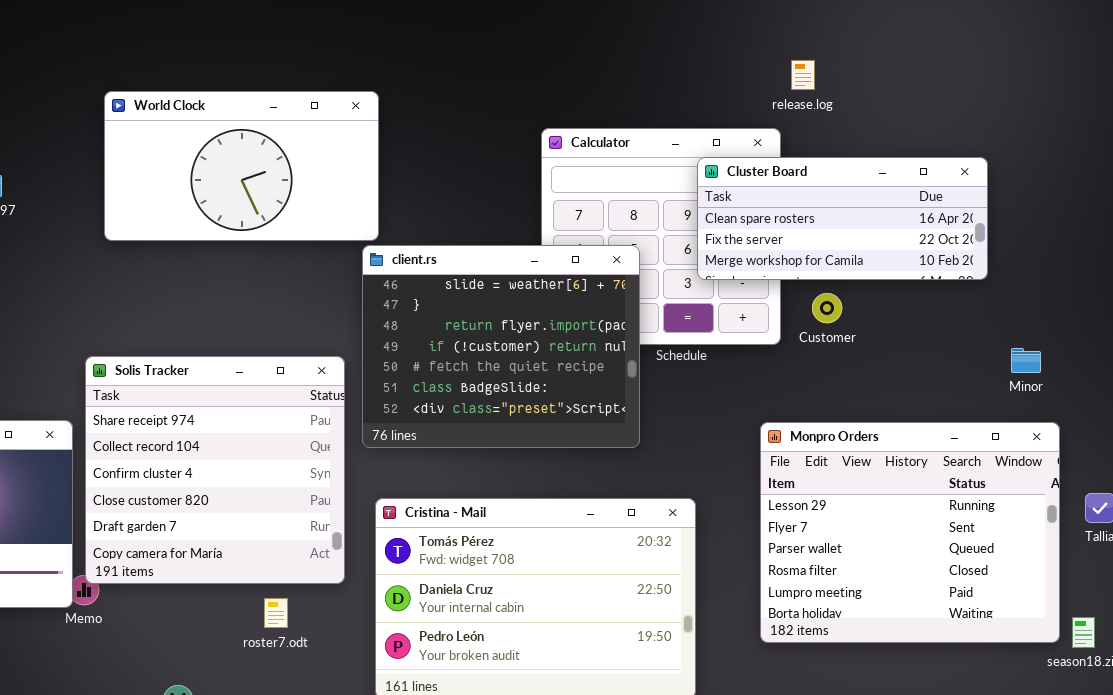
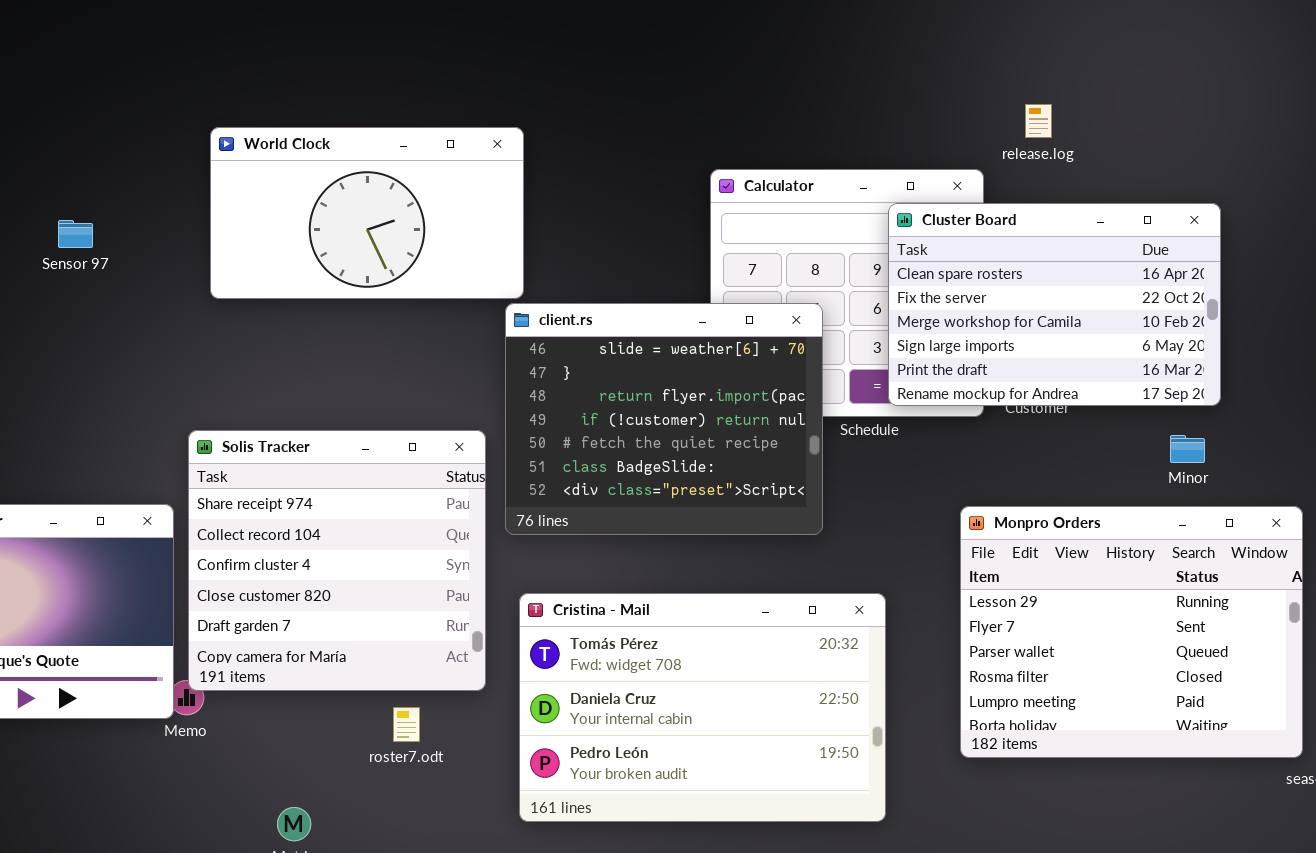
release.log: [791,60,815,90] -> [1025,104,1052,138], moved
Cluster Board: [697,157,988,280] -> [888,203,1221,406], resized
Minor: [1011,348,1041,373] -> [1170,435,1205,463], moved

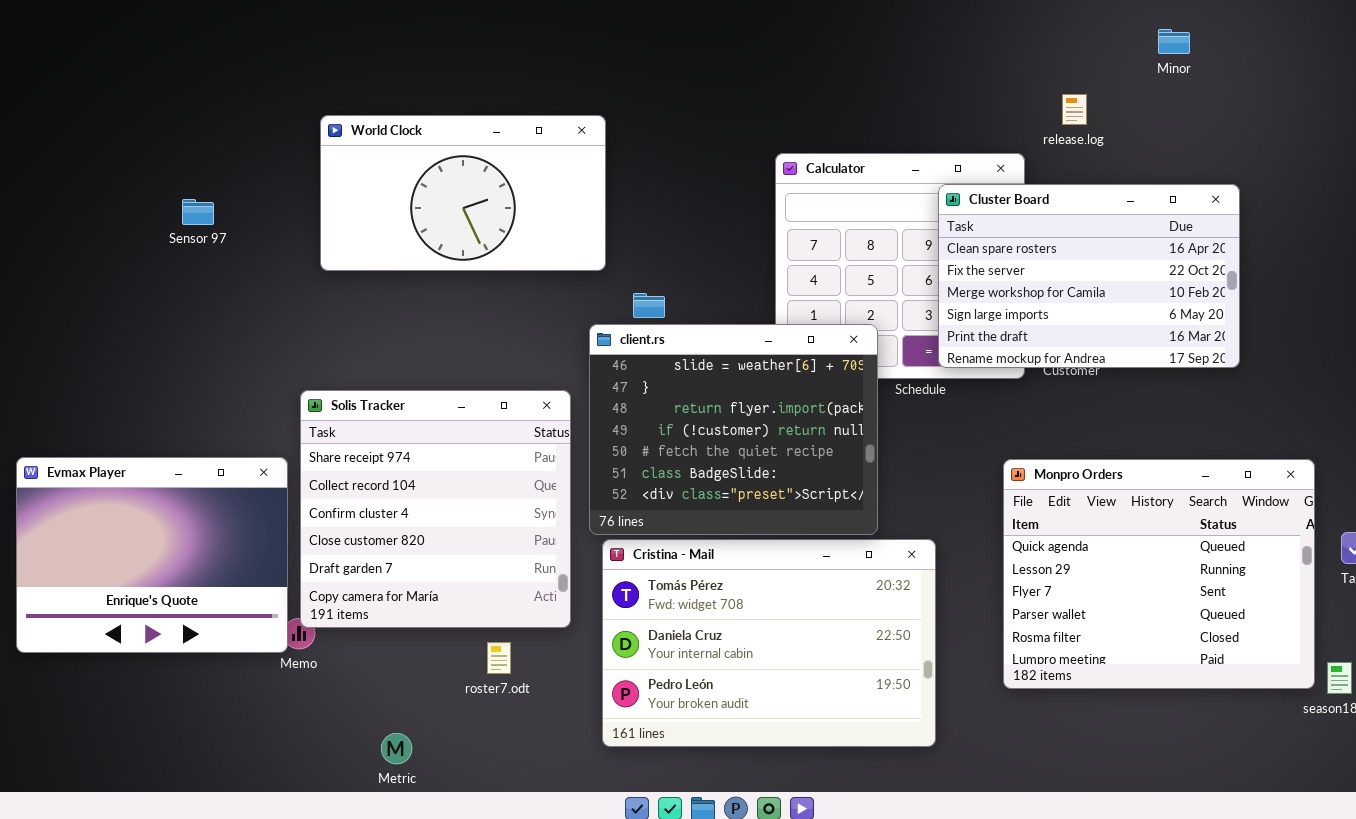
client.rs: [505,303,823,535] -> [589,324,878,535], moved
Minor: [1170,435,1205,463] -> [1158,29,1190,54], moved
Monpro Orders: [960,506,1303,758] -> [1003,459,1315,689], scrolled up 1 row

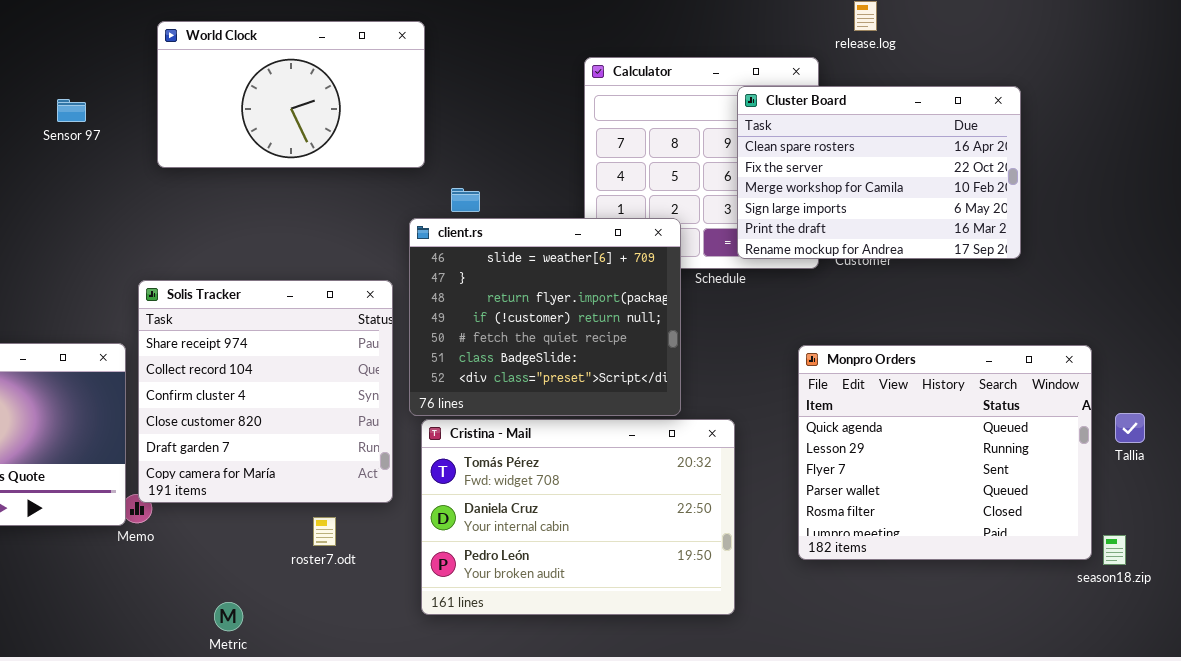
Sensor 97: [182,199,214,225] -> [57,99,86,122], moved

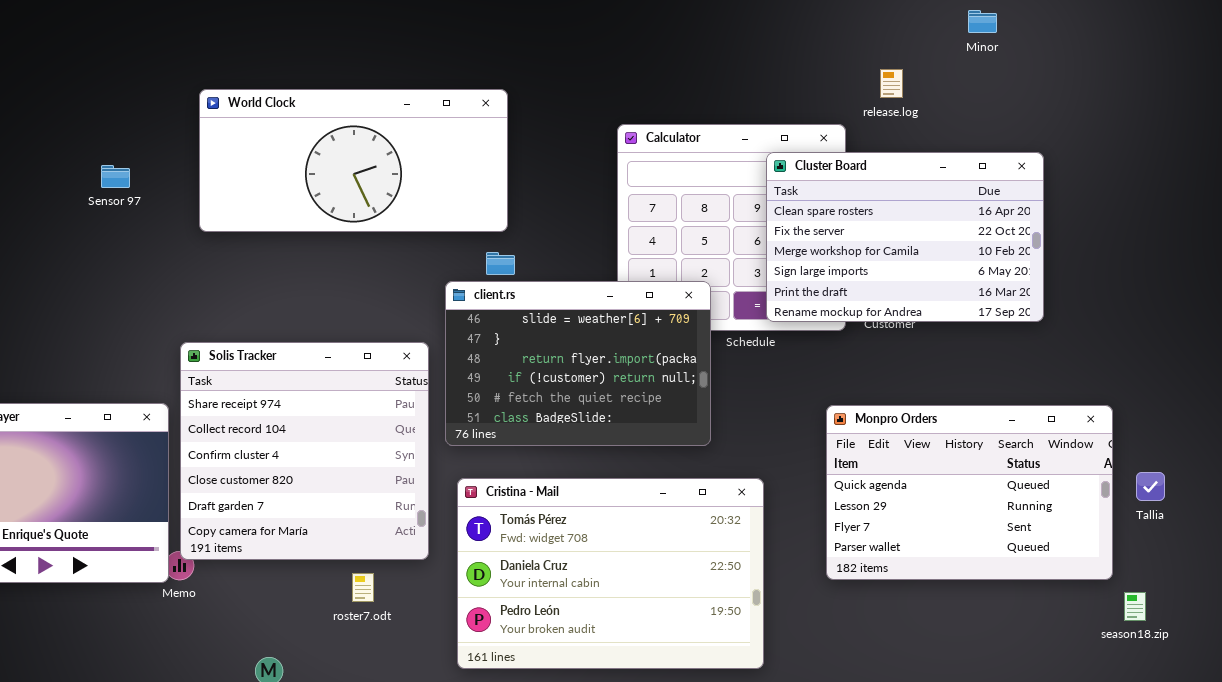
World Clock: [157,21,425,168] -> [199,89,508,232], resized
client.rs: [409,218,681,416] -> [445,281,711,446], resized
Monpro Orders: [798,345,1092,560] -> [826,405,1113,580], resized

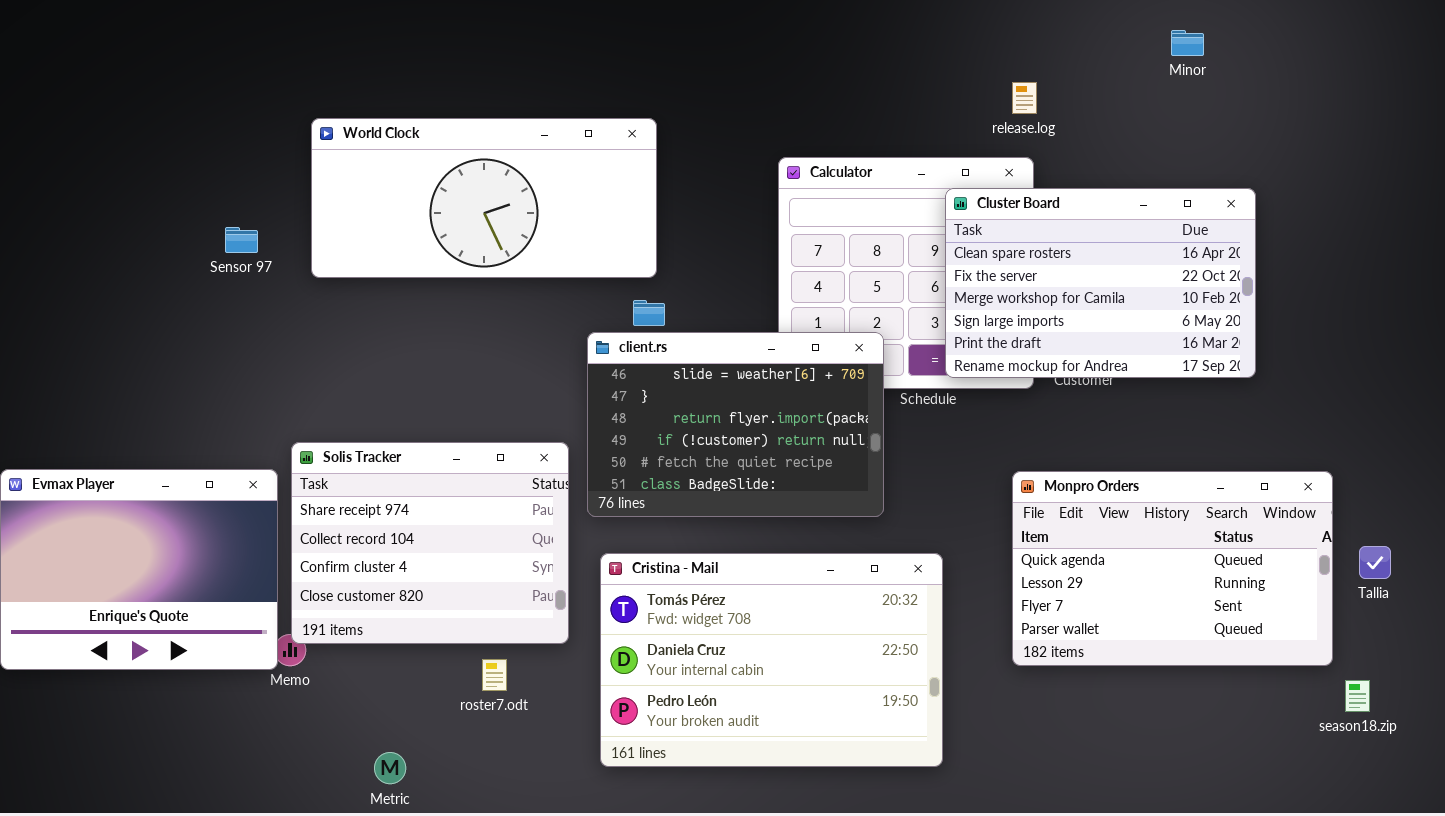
release.log: [880,69,903,98] -> [1012,82,1037,114], moved
Sensor 97: [101,165,130,188] -> [225,227,258,253], moved
Solis Tracker: [180,342,429,560] -> [291,442,569,644], resized

